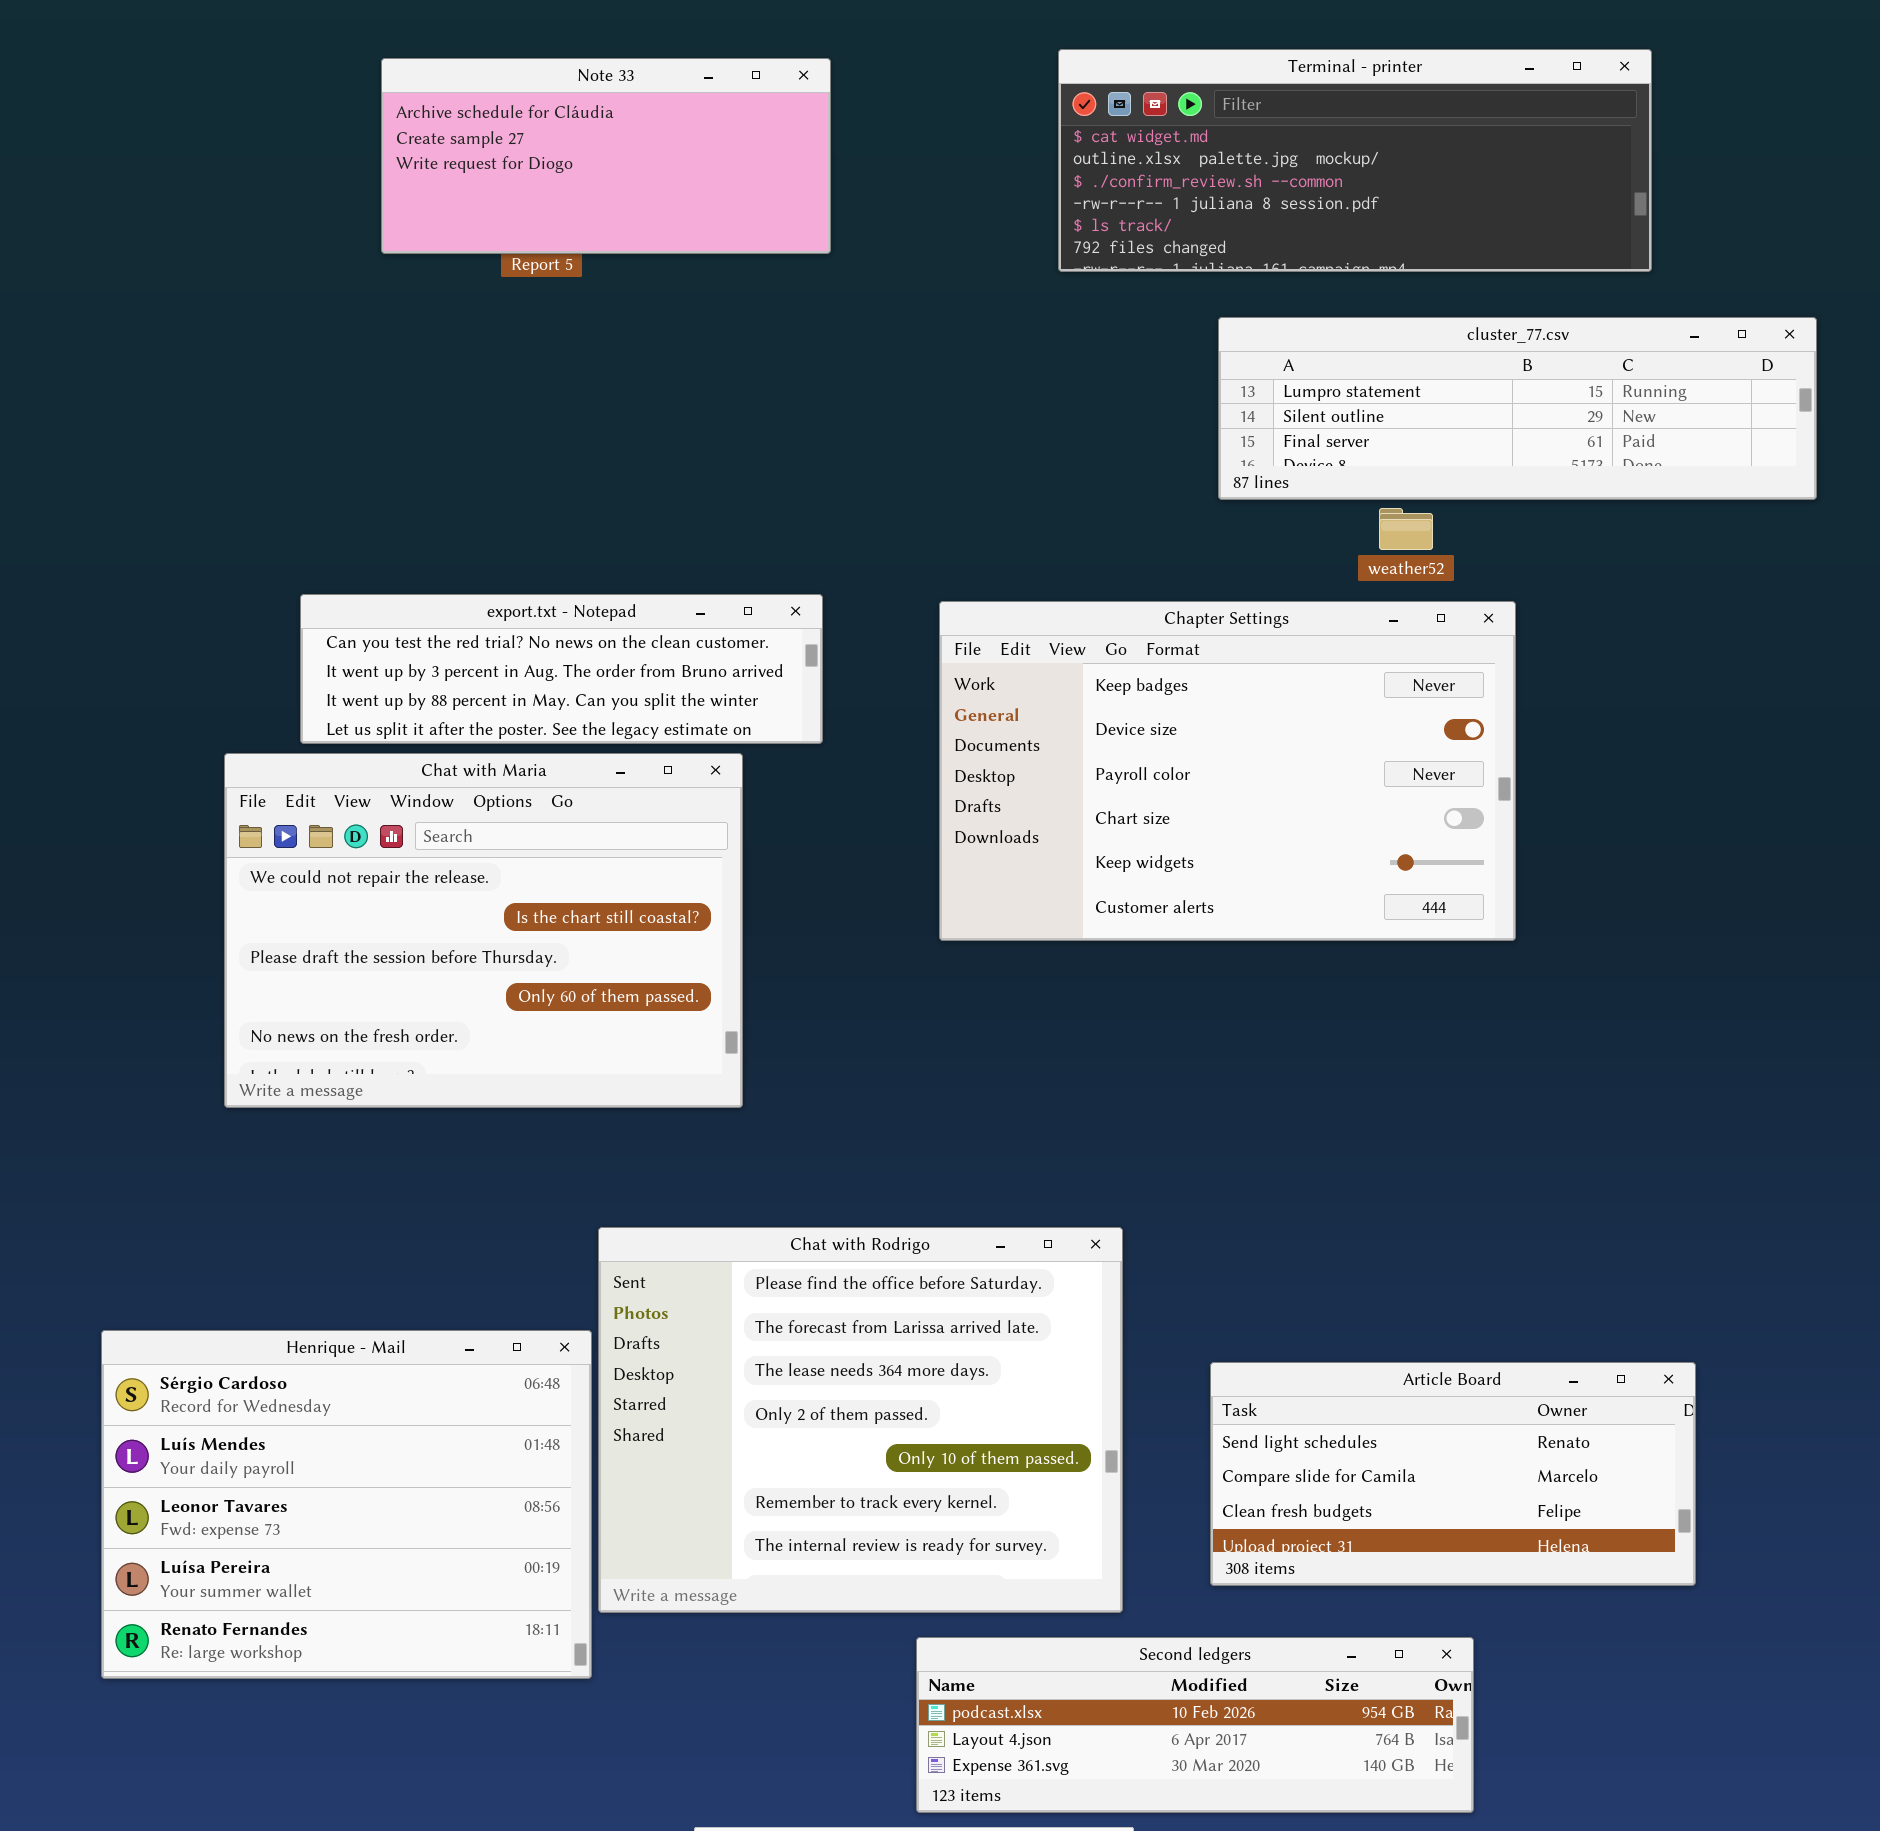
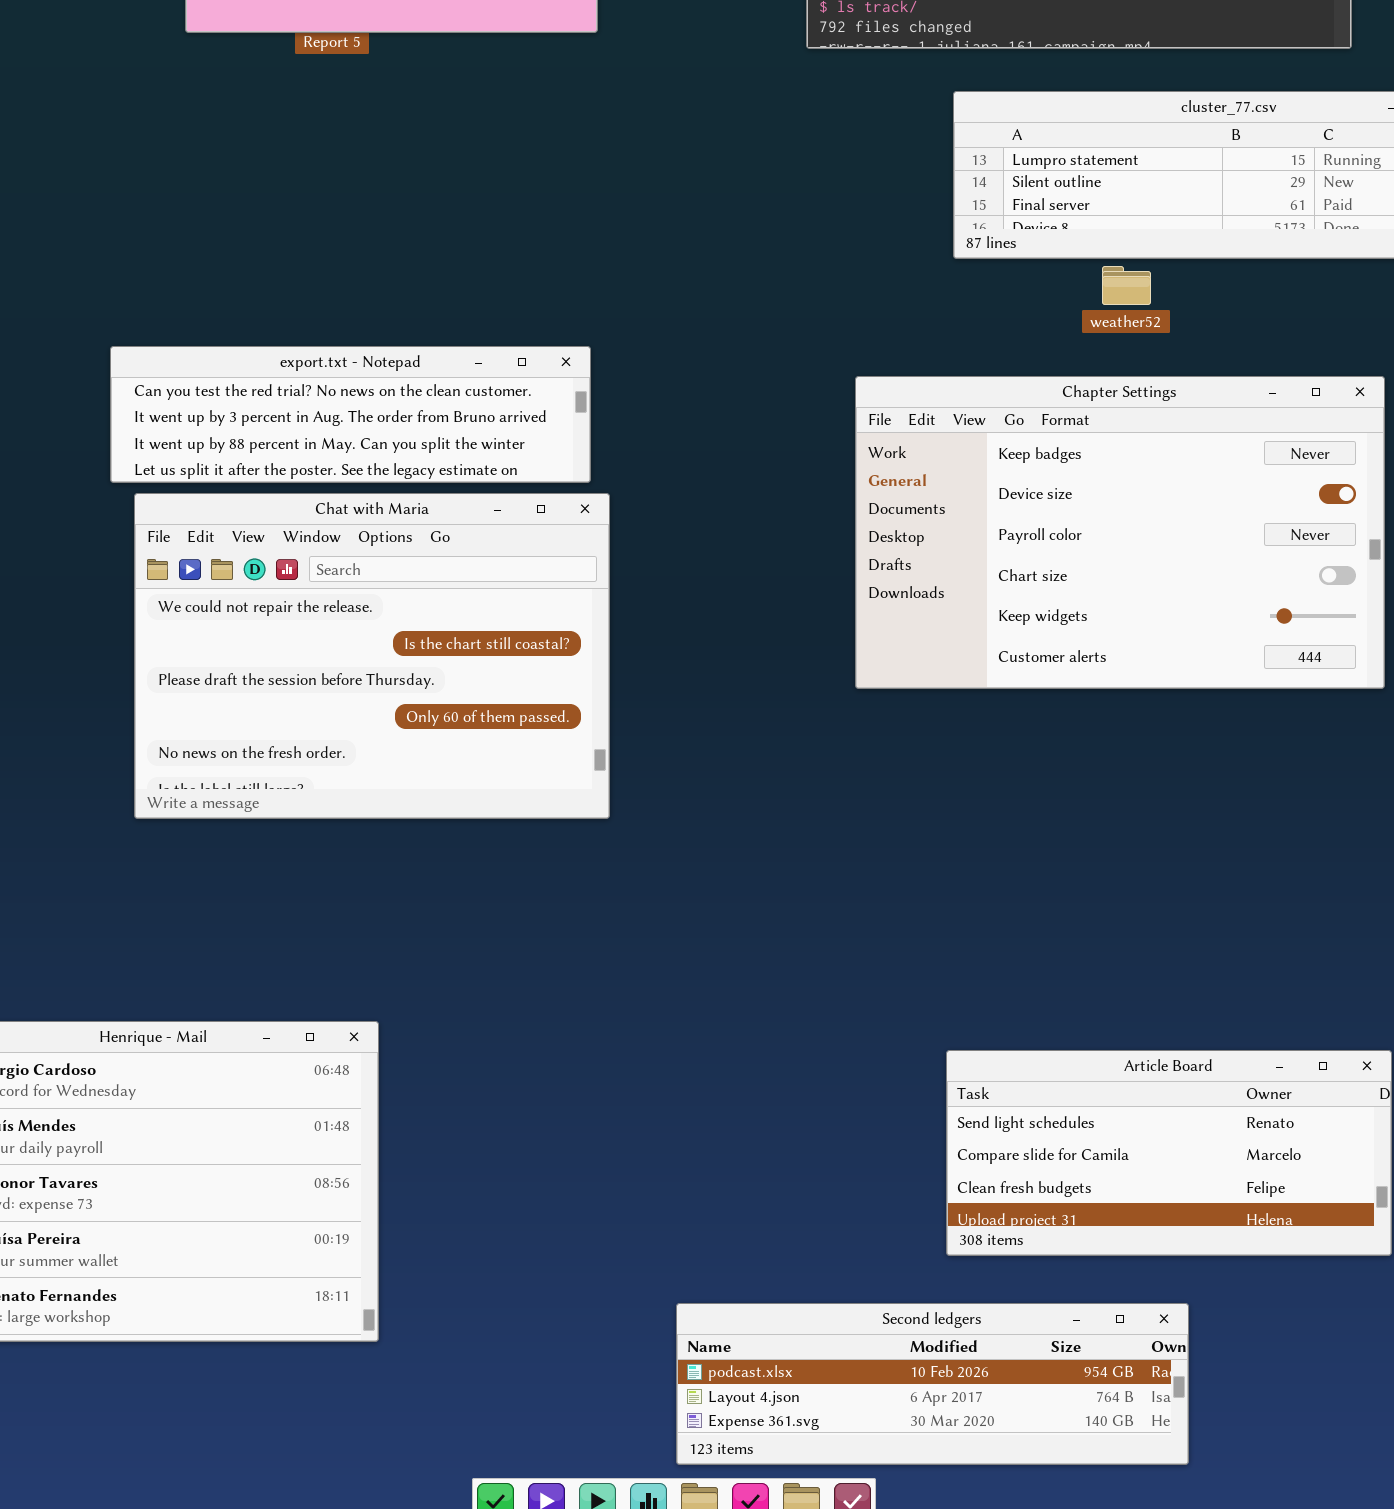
Chapter Settings: [939,601,1516,941] -> [855,376,1385,689], moved
Chat with Maria: [224,753,743,1108] -> [134,493,610,819], moved
Chat with Rodrigo: [598,1227,1123,1613] -> none, closed

